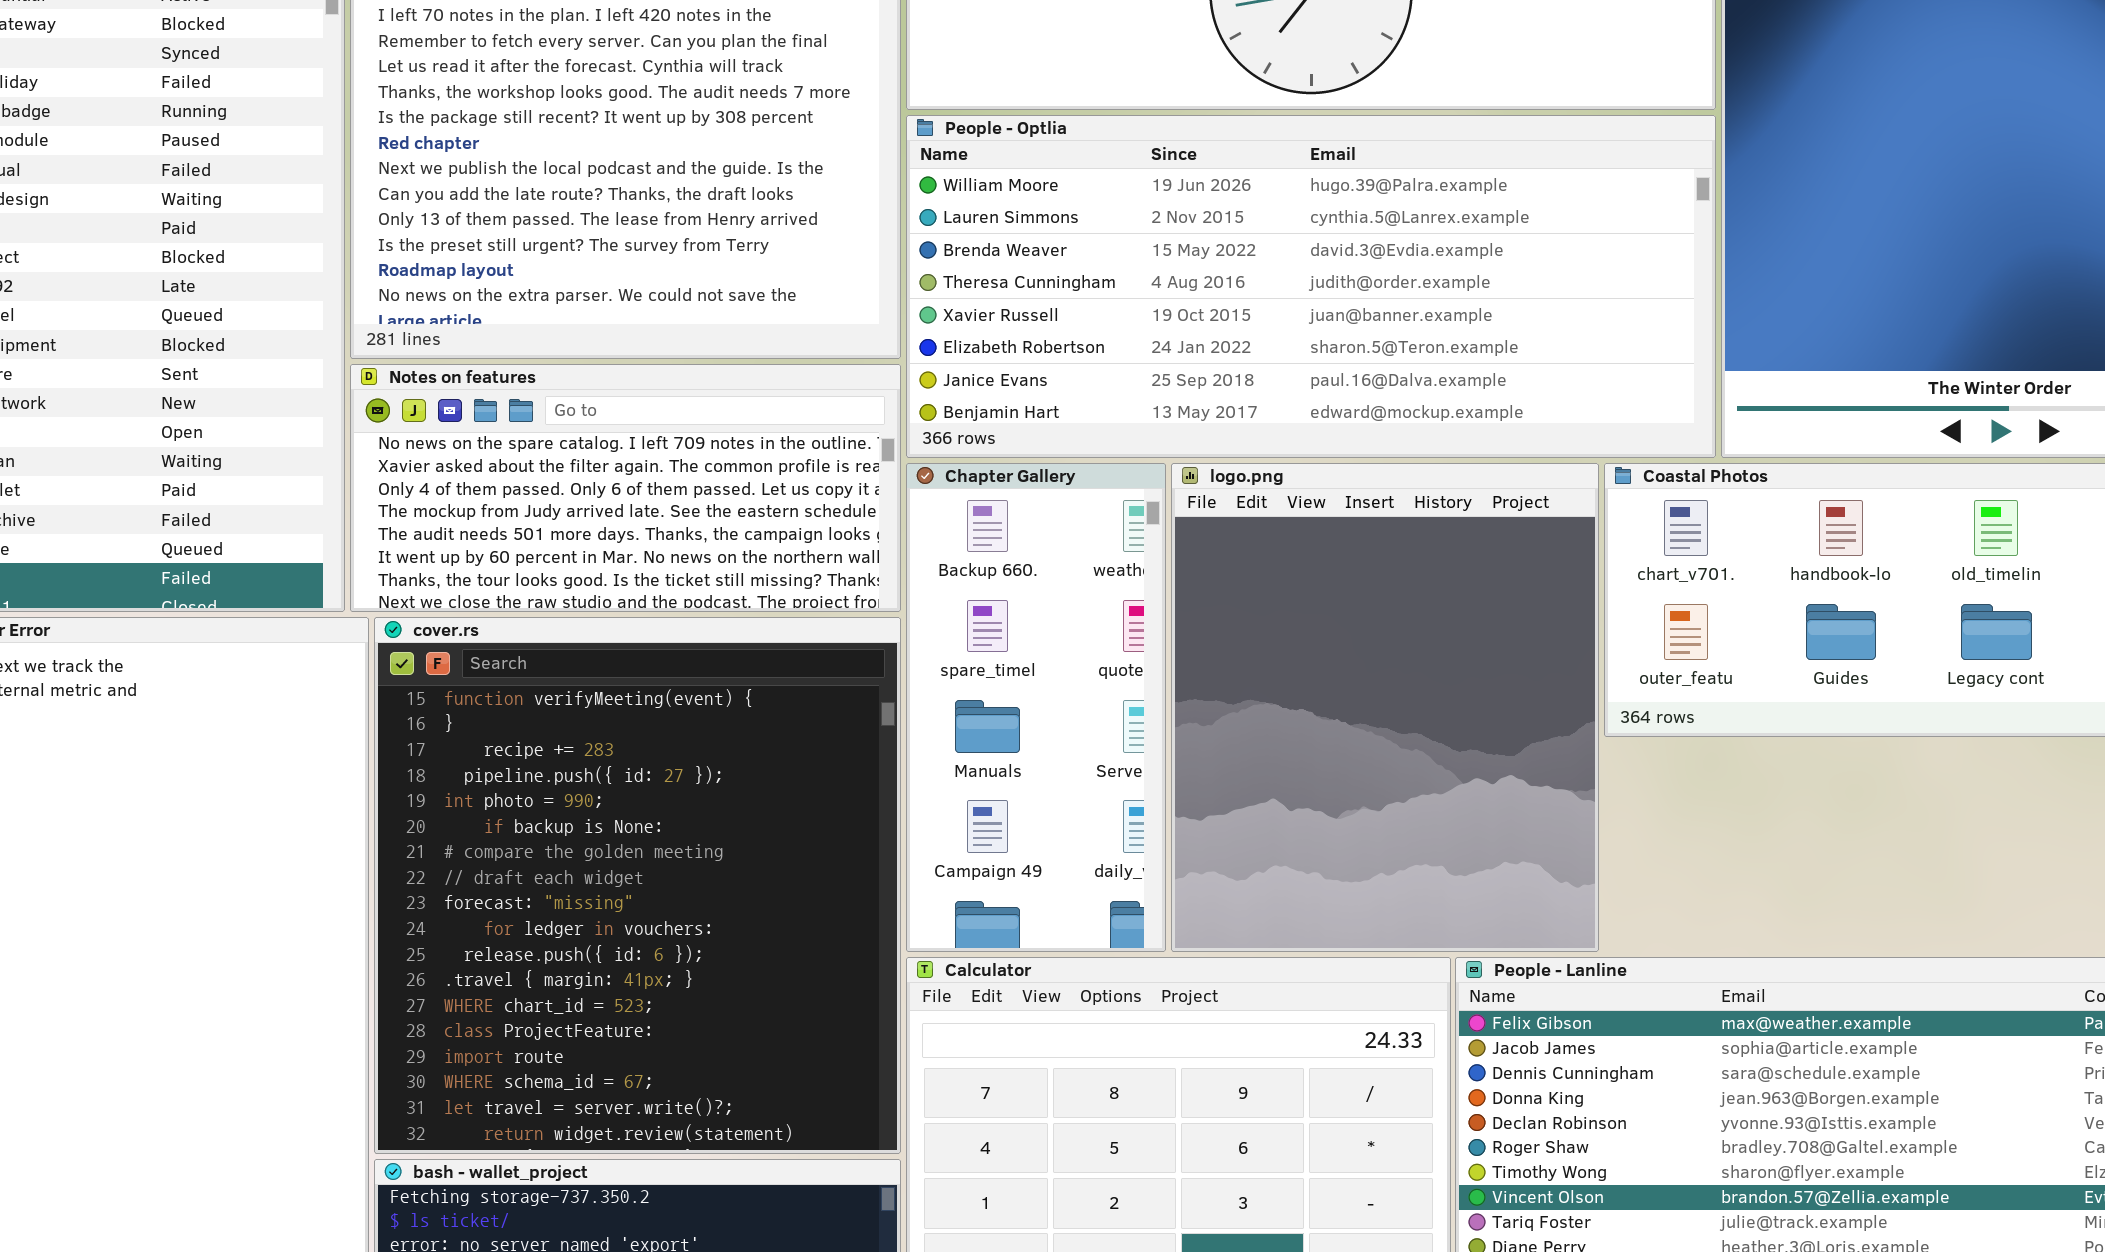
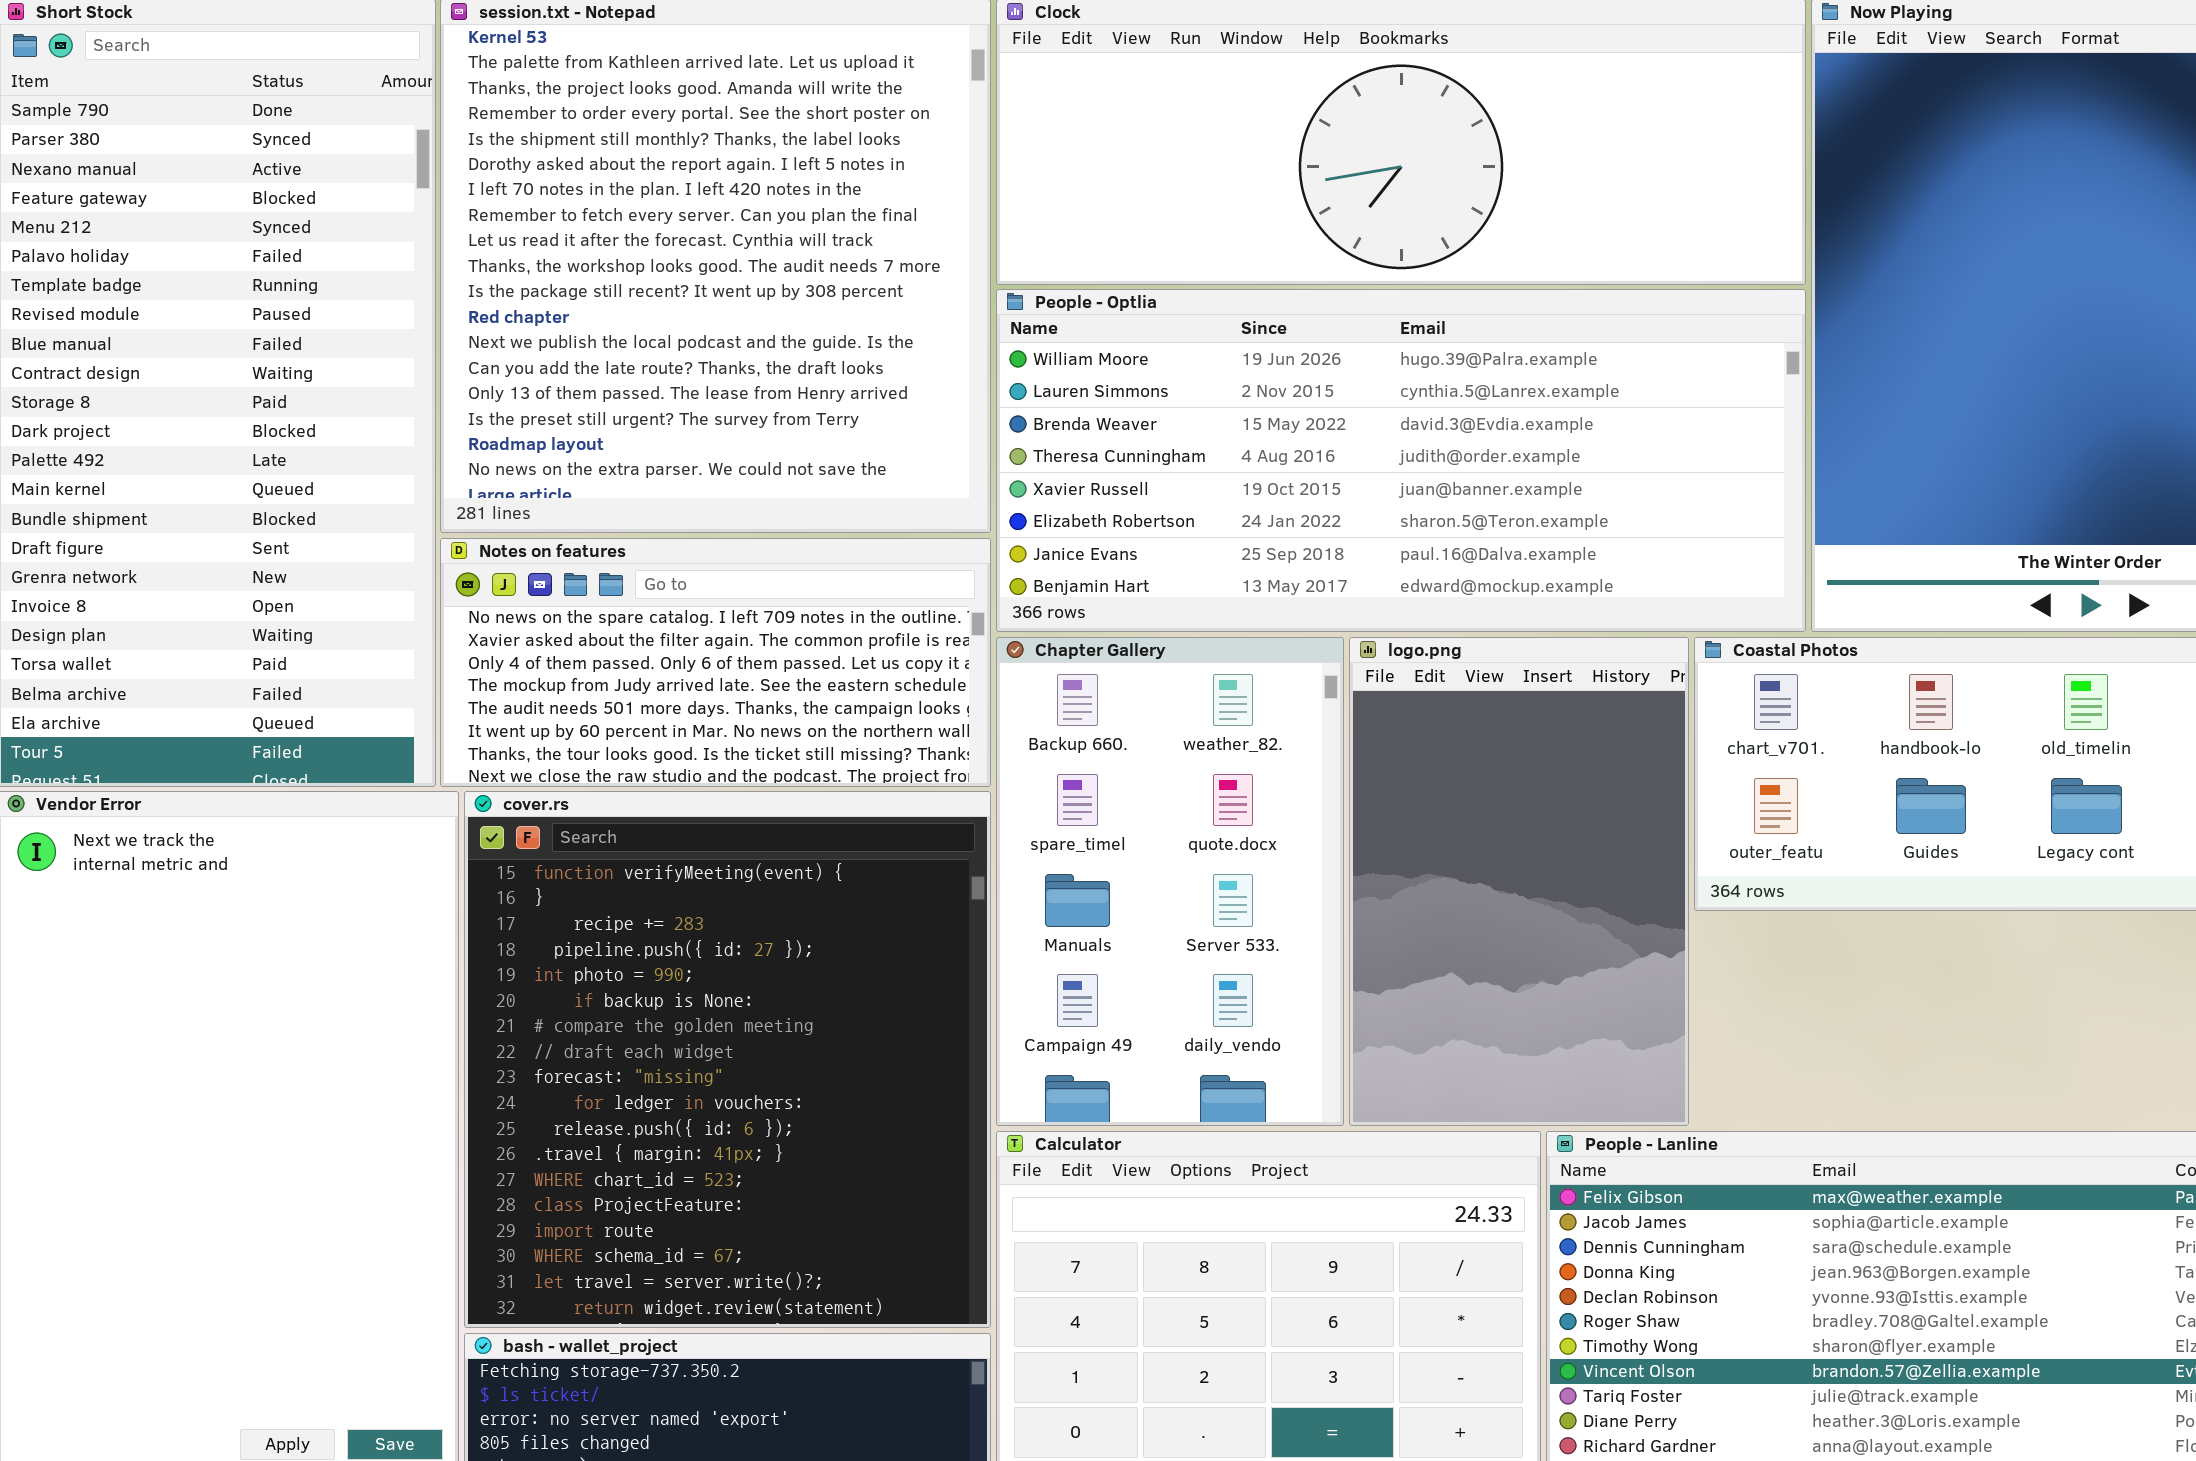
Chapter Gallery: [906,463,1166,952] -> [996,637,1344,1126], resized
logo.png: [1171,463,1599,952] -> [1349,637,1689,1126], resized

